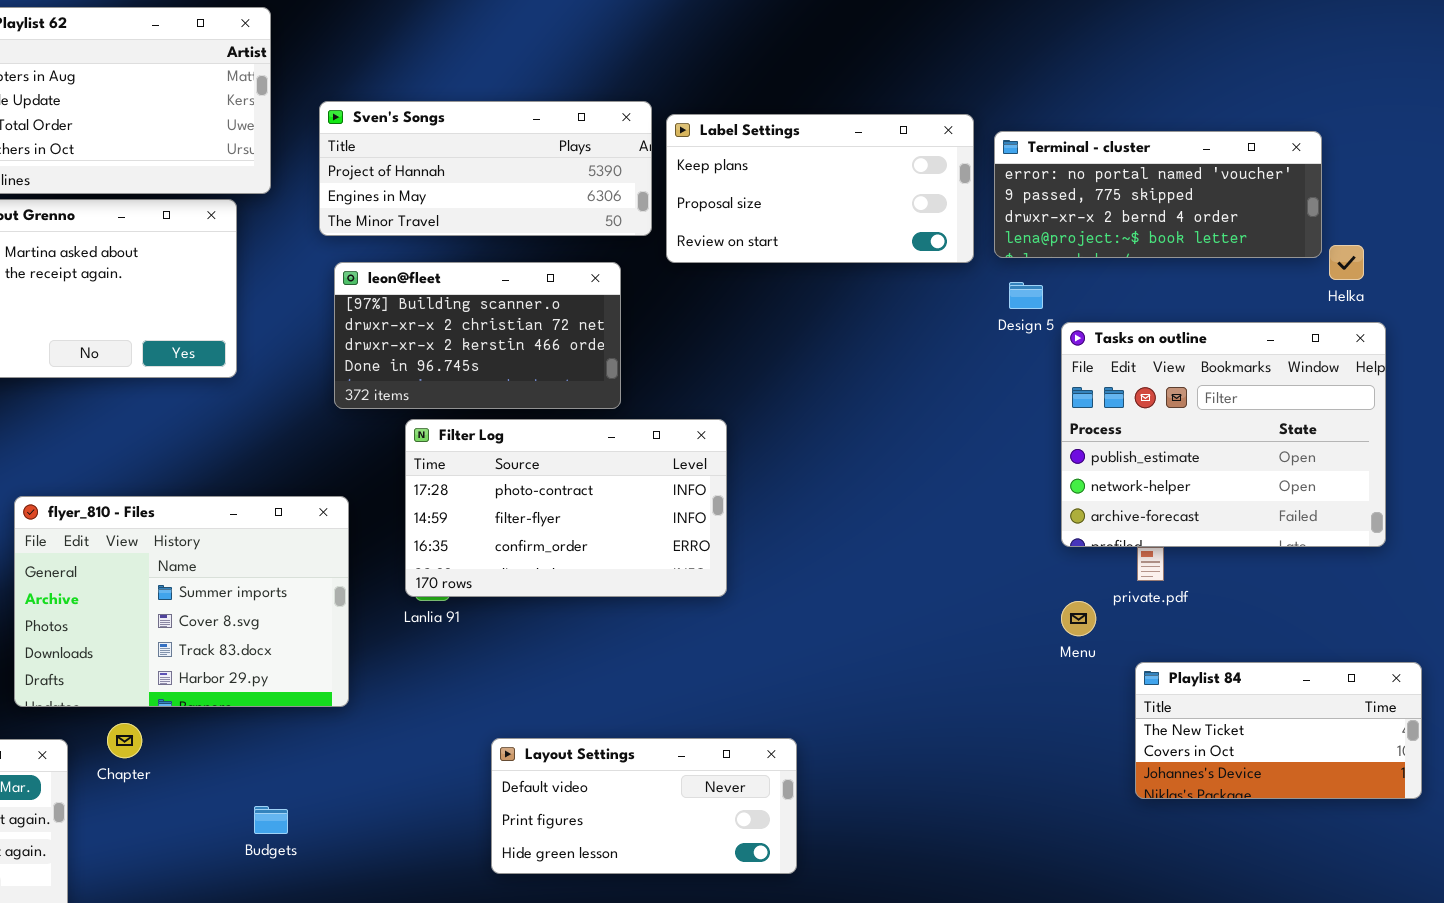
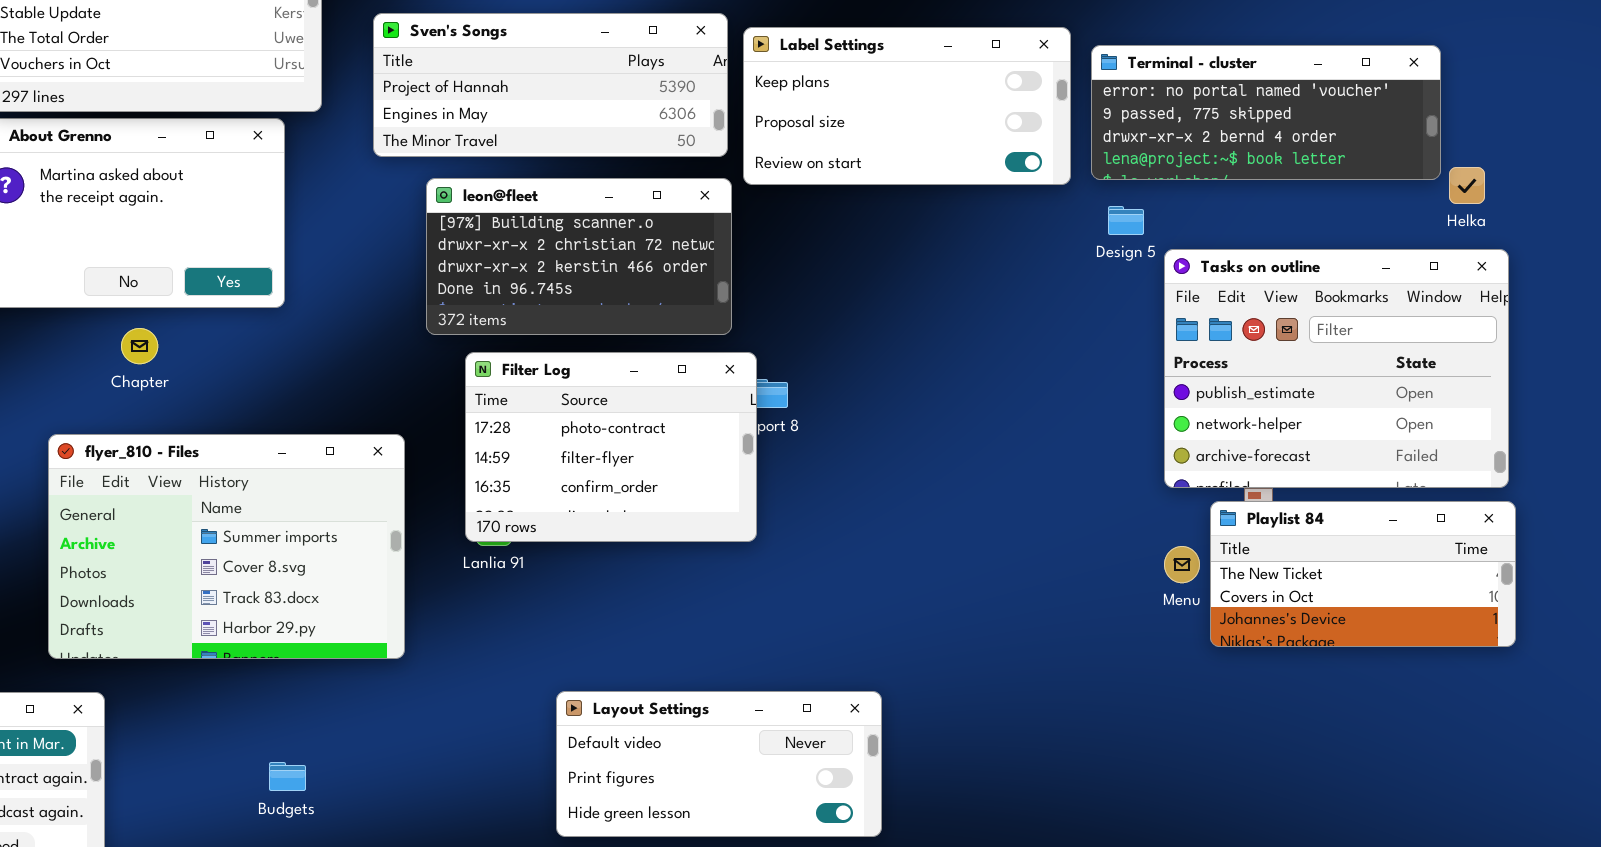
leon@fleet: [334,262,621,409] -> [426,178,732,335], moved
Filter Log: [405,419,727,597] -> [465,352,757,542], resized
Playlist 84: [1135,662,1422,799] -> [1210,501,1516,647], moved
Chapter: [107,723,142,758] -> [121,328,158,364], moved
Budgets: [254,806,288,834] -> [269,762,306,791], moved

